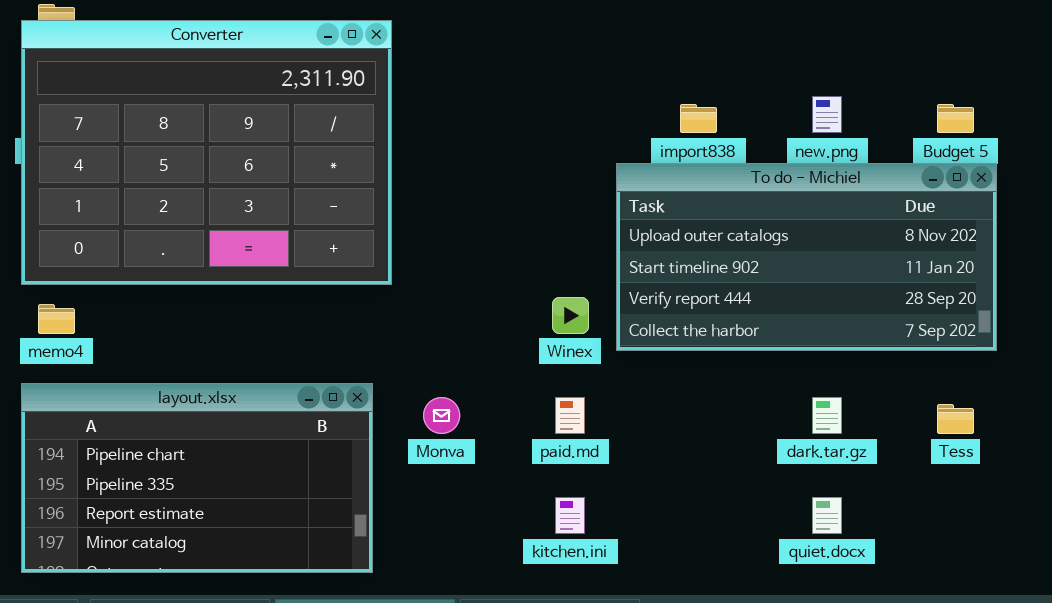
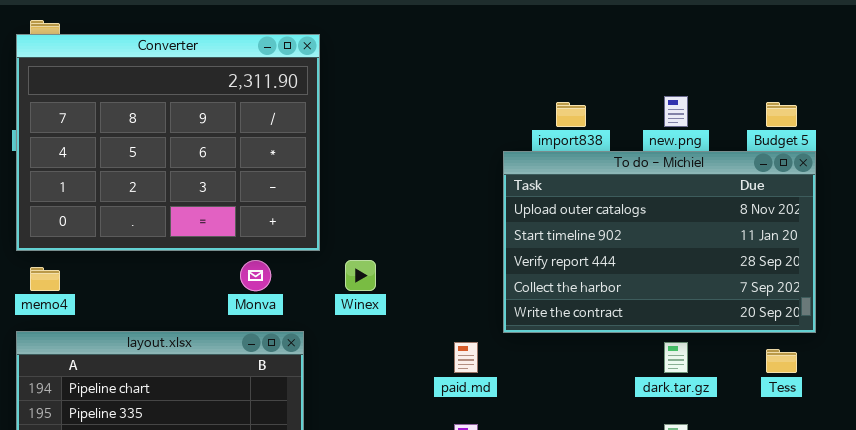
To do - Michiel: [616,163,997,351] -> [503,151,816,333], resized
Winex: [552,297,589,334] -> [345,260,376,291], moved
Monva: [423,397,460,434] -> [240,260,271,291], moved

